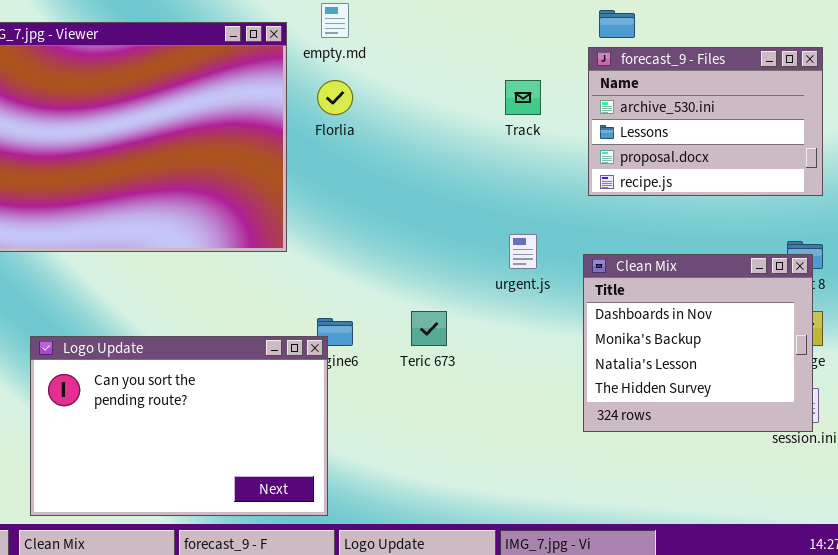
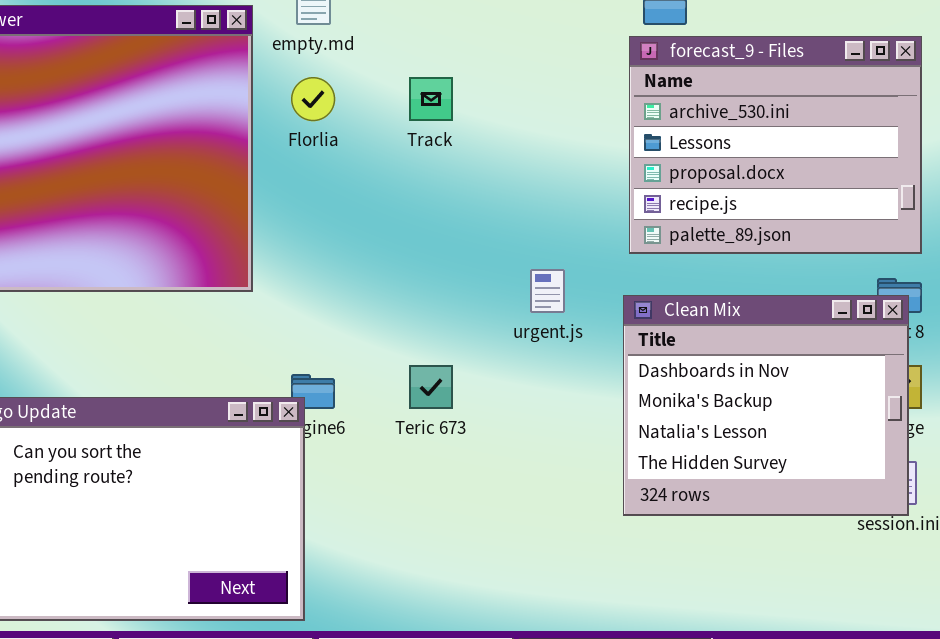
forecast_9 - Files: [588,47,823,196] -> [629,36,922,254], resized
Track: [505,80,541,115] -> [409,77,453,121], moved

